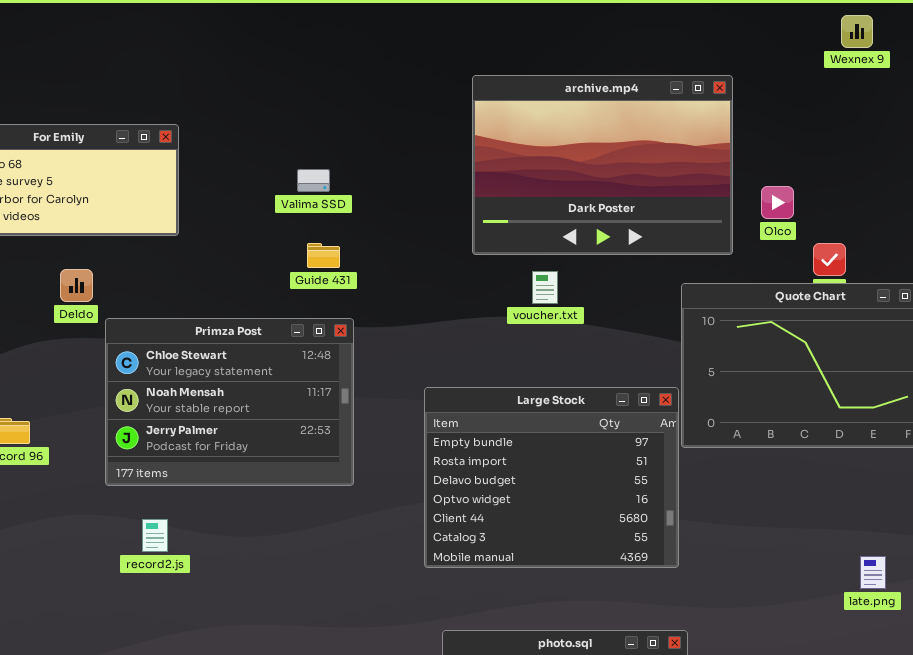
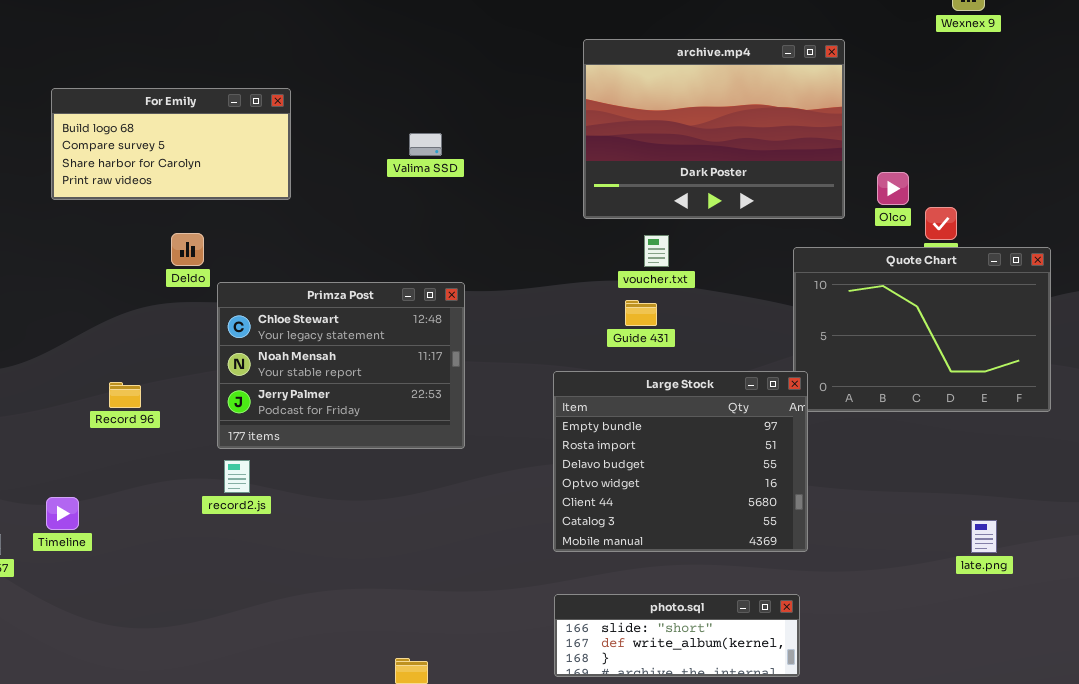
Olco: [761,186,794,219] -> [877,172,909,205], moved
Guide 431: [307,243,340,268] -> [625,300,657,326], moved
Large Stock: [424,387,679,568] -> [553,371,808,552], moved
record2.js: [142,519,168,552] -> [224,460,250,493], moved

